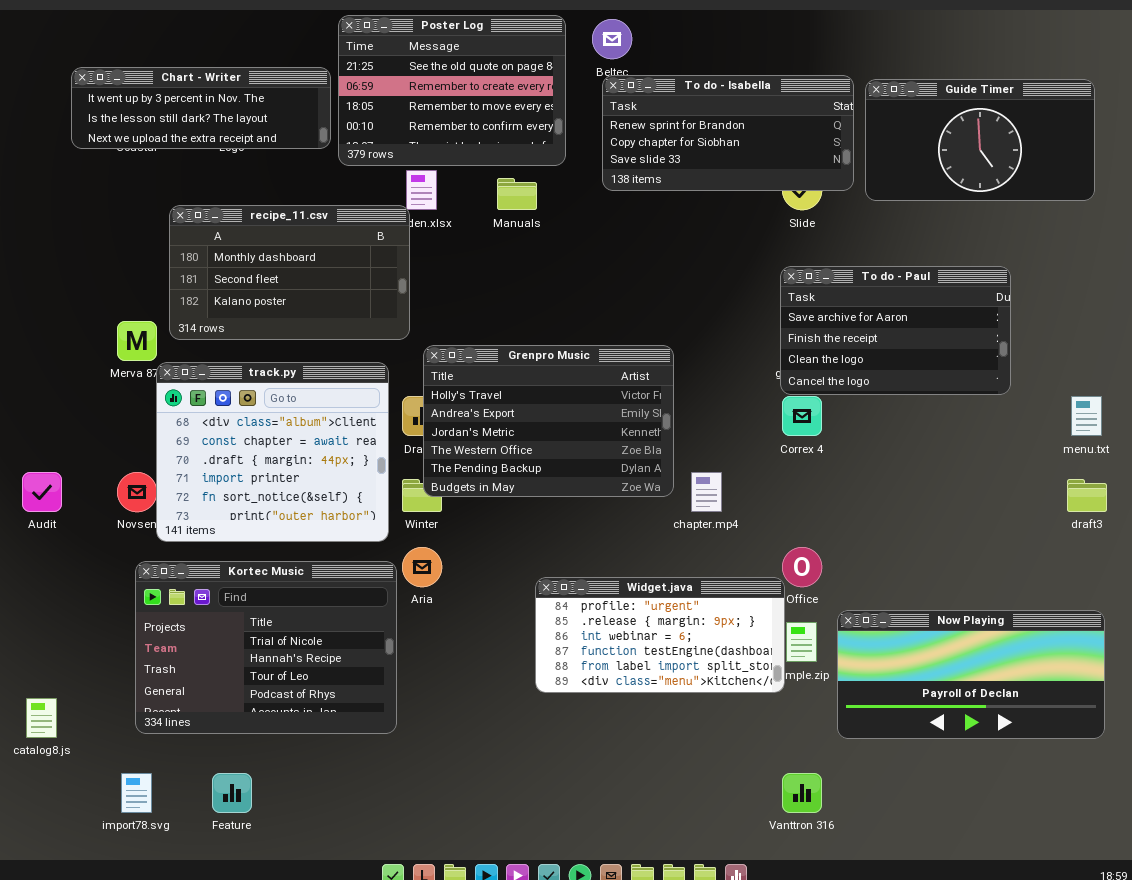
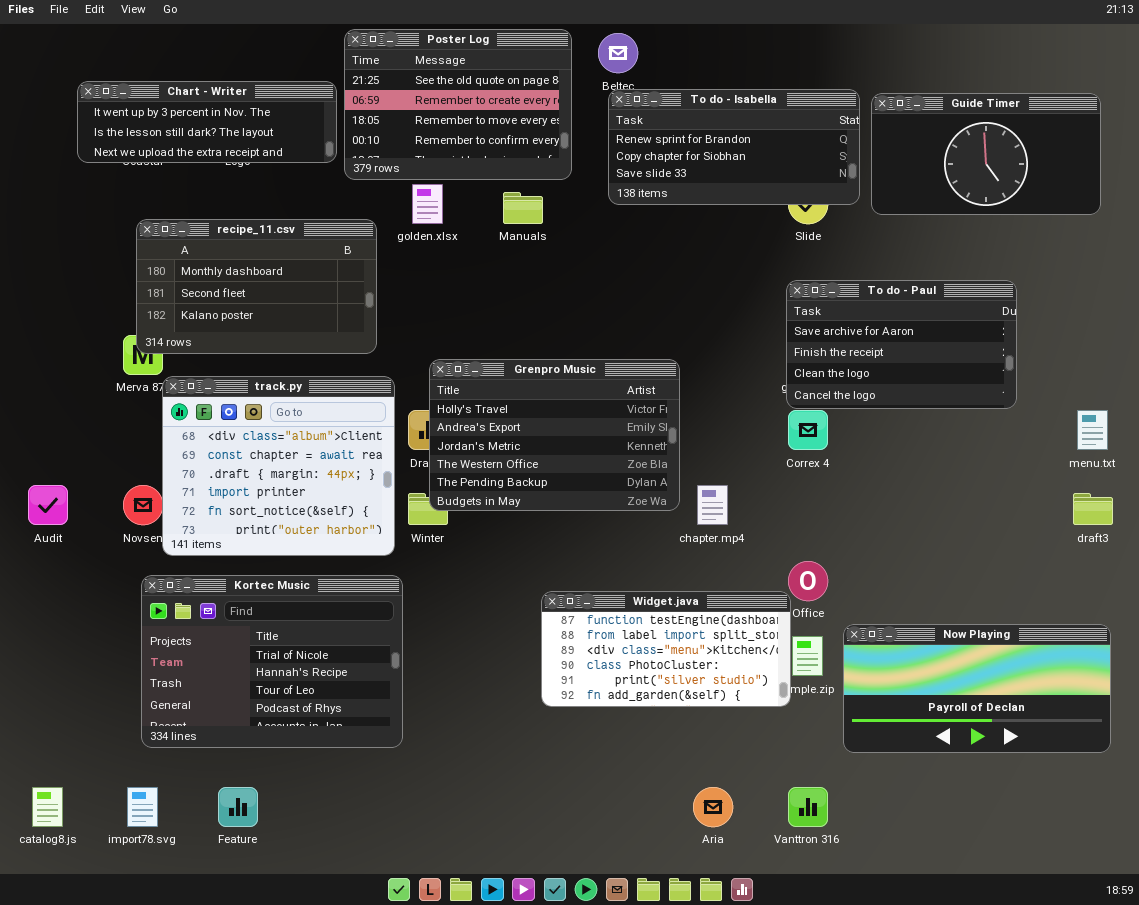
recipe_11.csv: [169,205,410,340] -> [136,219,377,354], moved
Aria: [402,547,442,587] -> [693,787,733,827], moved
Widget.java: [535,577,785,693] -> [541,591,791,707], scrolled down 3 rows
catalog8.js: [26,698,57,738] -> [32,787,63,827], moved

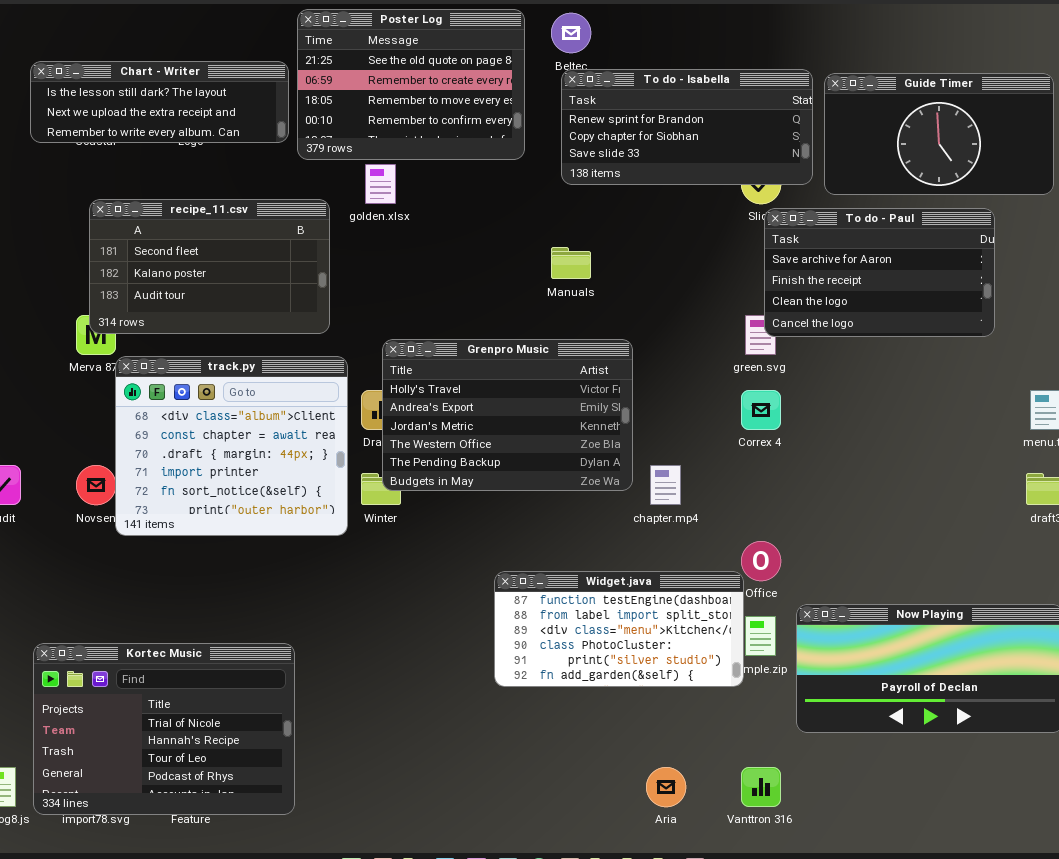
Chart - Writer: [77,81,337,163] -> [30,61,289,143], scrolled down 1 row
Manuals: [503,192,543,224] -> [551,247,591,279], moved
recipe_11.csv: [136,219,377,354] -> [89,199,330,334], scrolled down 1 row
To do - Paul: [786,280,1017,409] -> [764,208,995,337], moved
Kortec Music: [141,575,403,748] -> [33,643,295,815], moved

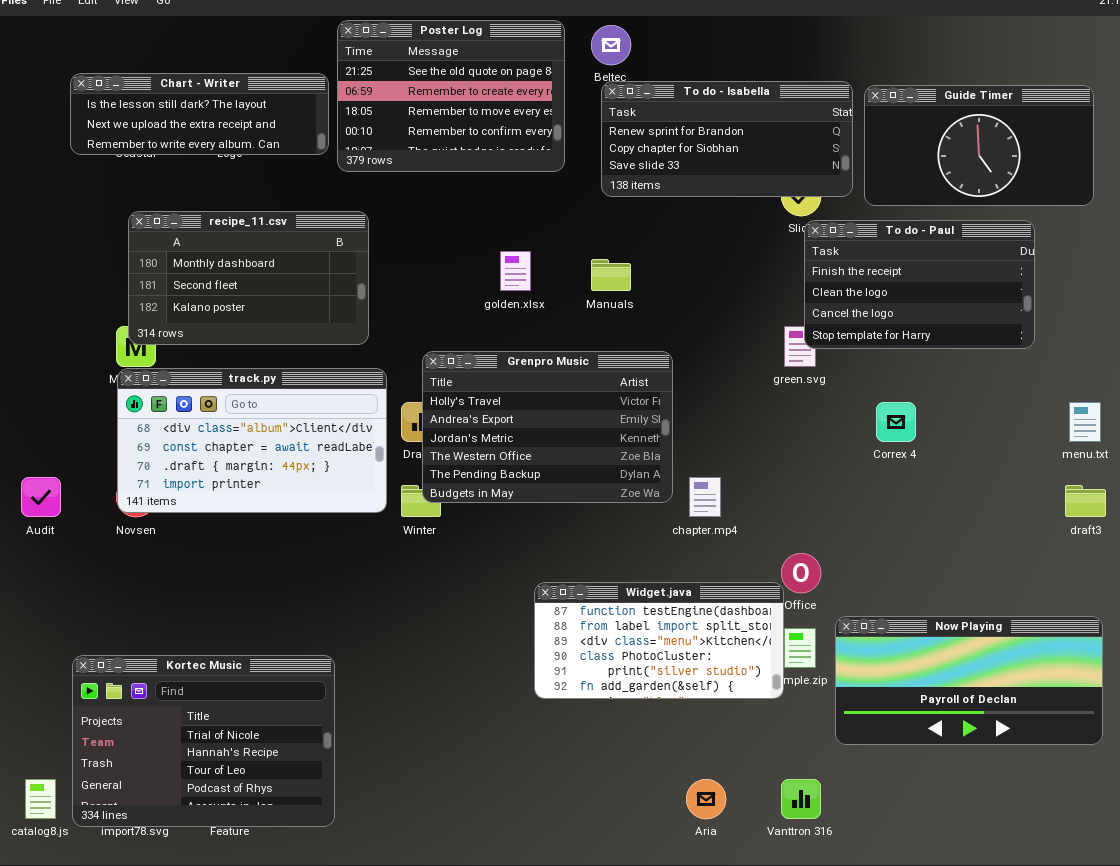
golden.xlsx: [365,164,396,204] -> [500,251,531,291], moved
recipe_11.csv: [89,199,330,334] -> [128,211,369,345], scrolled up 1 row
To do - Paul: [764,208,995,337] -> [804,220,1035,349], scrolled down 1 row
track.py: [115,356,348,536] -> [117,368,387,513], resized
Correx 4: [741,390,781,430] -> [876,402,916,442], moved

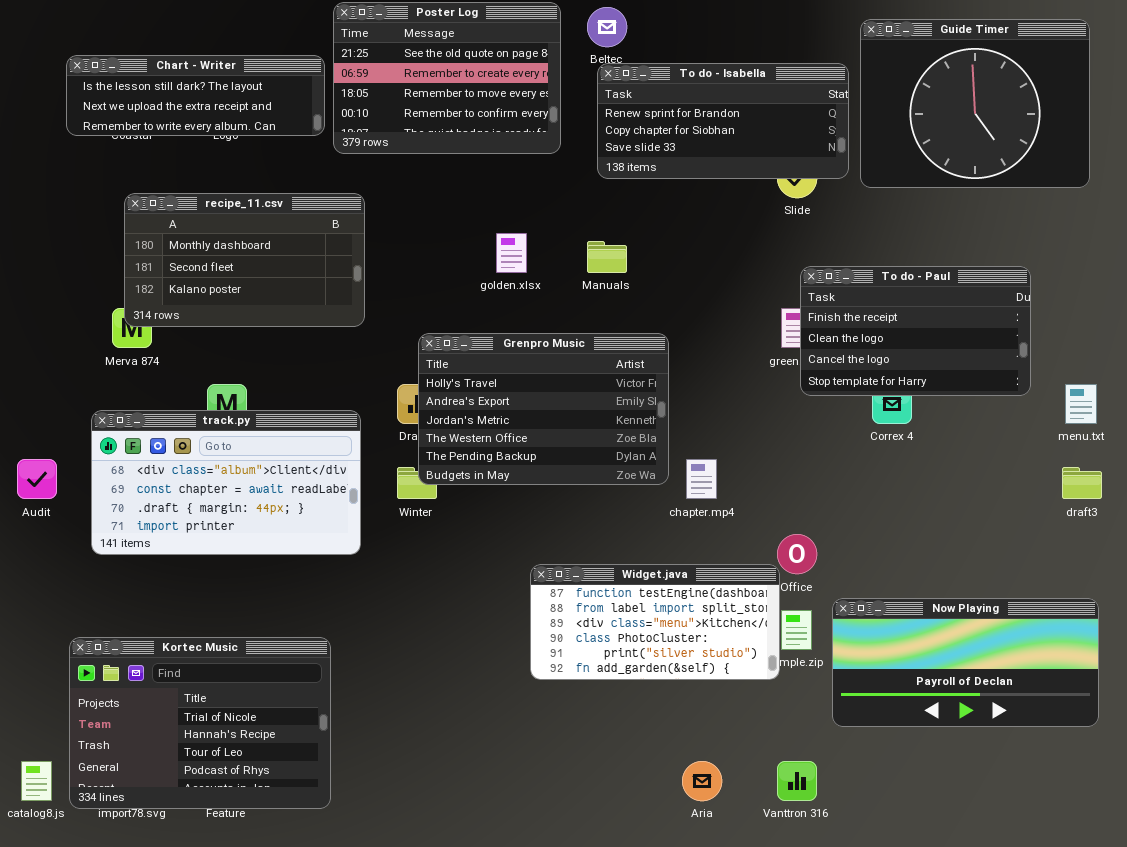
Guide Timer: [864,85,1094,206] -> [860,19,1090,188], resized
To do - Paul: [804,220,1035,349] -> [800,266,1031,396], moved
track.py: [117,368,387,513] -> [91,410,361,555], moved

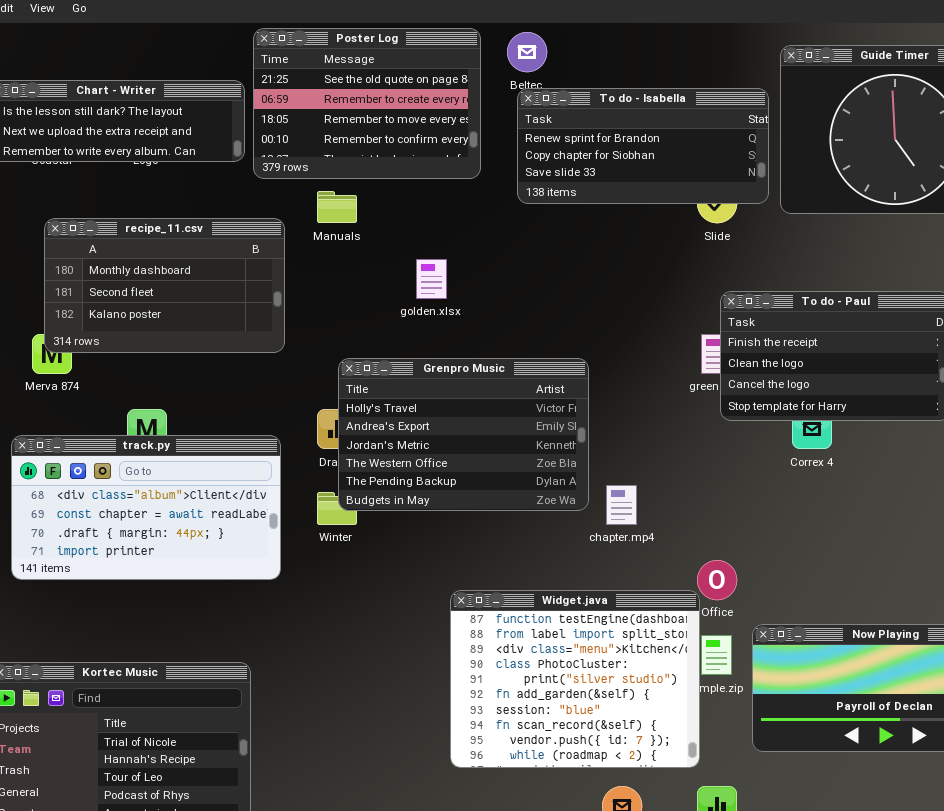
Manuals: [587,241,627,273] -> [317,191,357,223], moved
Widget.java: [530,564,780,680] -> [450,590,700,768], resized

